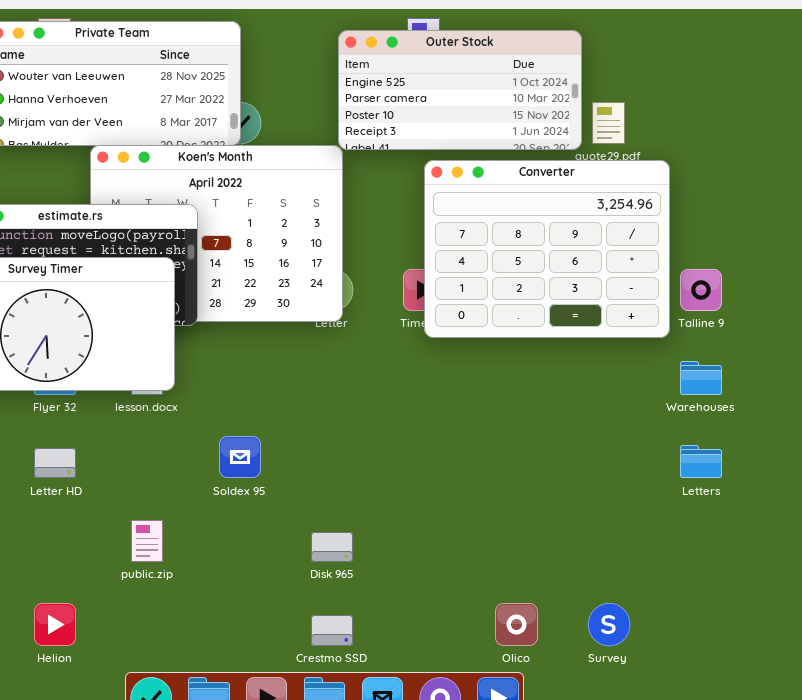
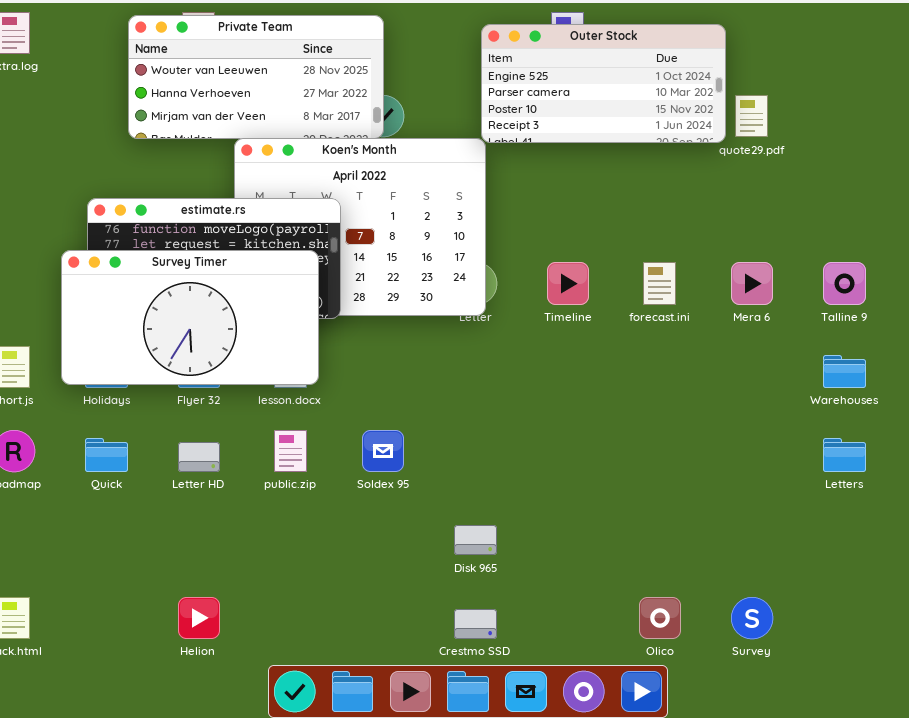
Converter: [424,160,670,338] -> none, closed
public.zip: [131,520,163,562] -> [274,430,307,472], moved

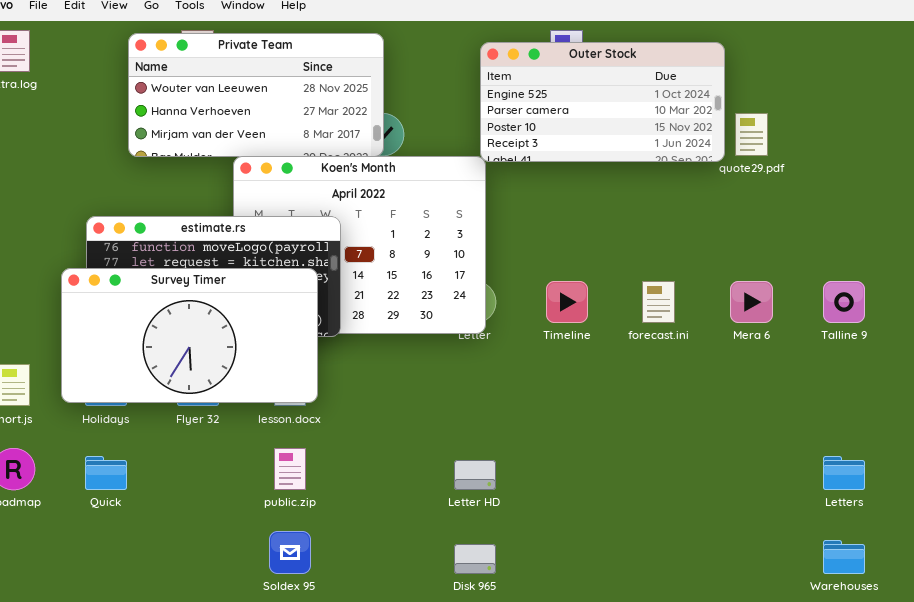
Warehouses: [823,355,866,388] -> [823,540,865,574], moved
Soldex 95: [362,430,404,472] -> [269,531,311,574], moved
Letter HD: [178,442,220,472] -> [454,460,496,490], moved

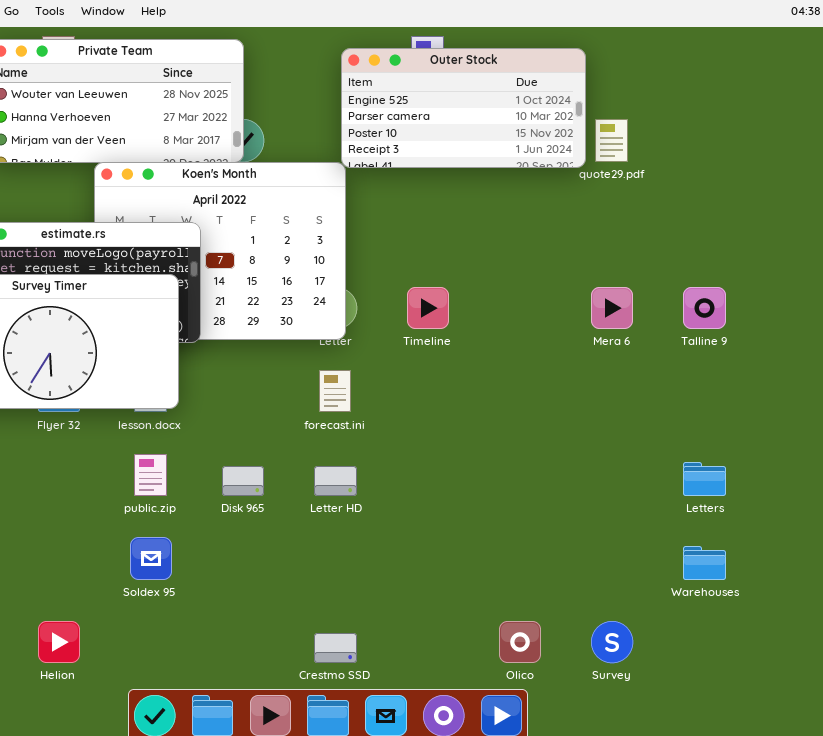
forecast.ini: [642,281,675,323] -> [319,370,351,412], moved
Disk 965: [454,544,496,574] -> [222,466,264,496], moved

